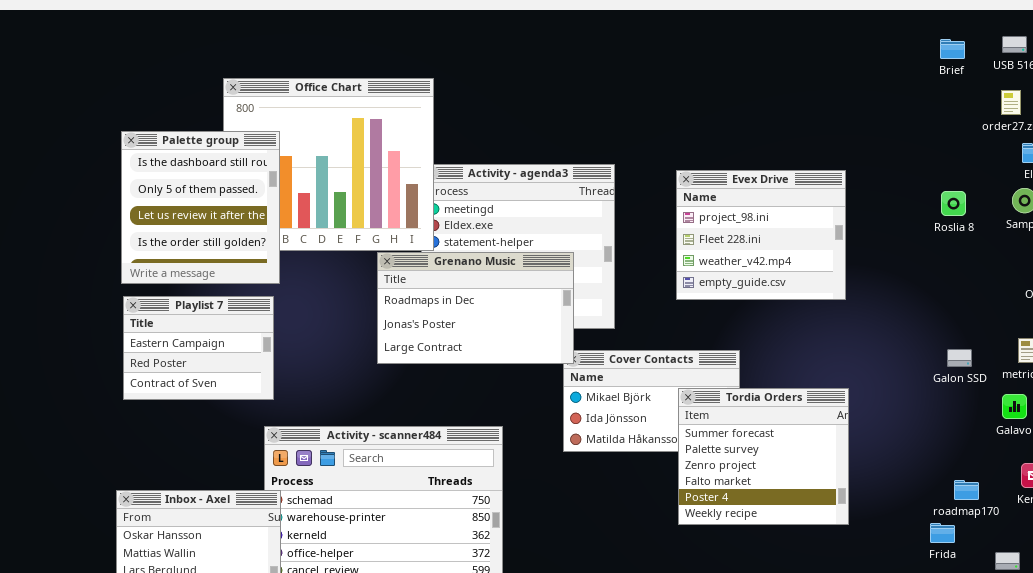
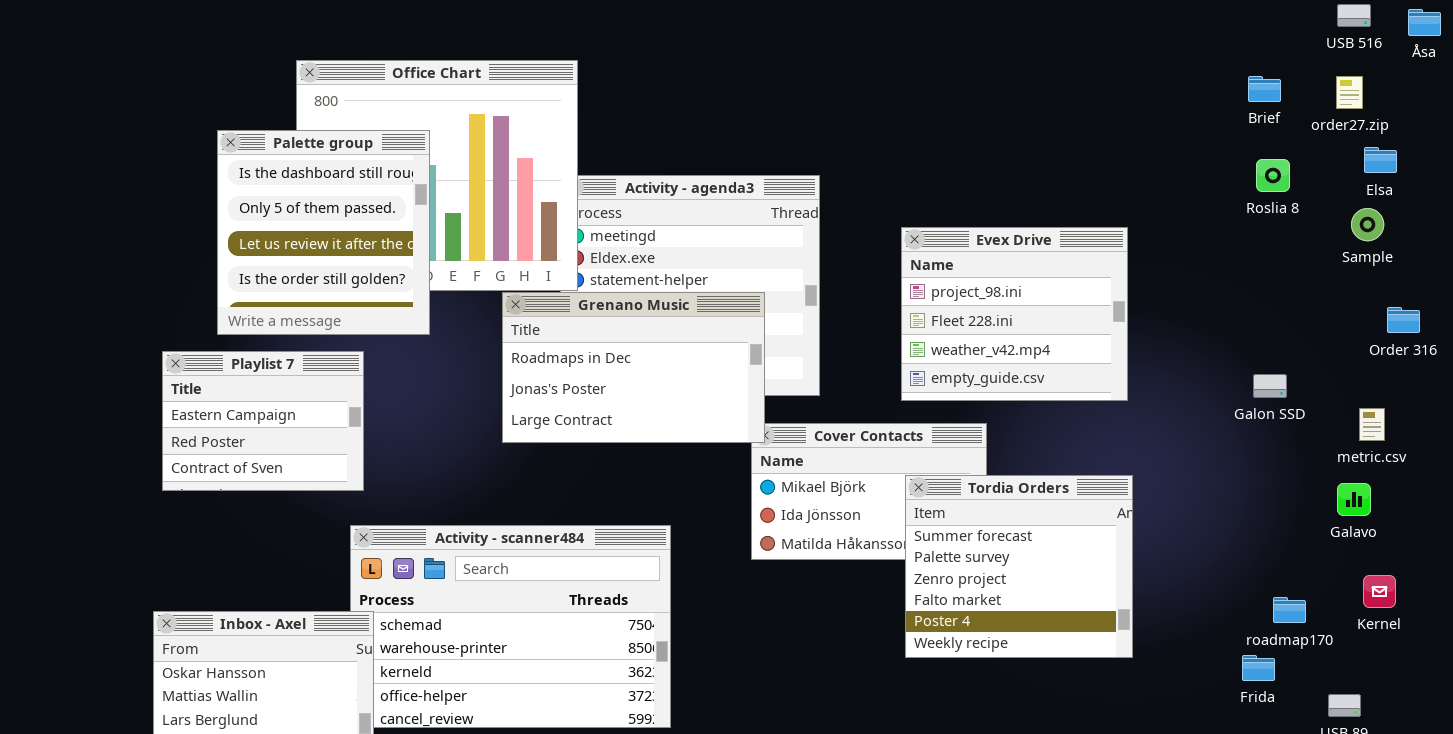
Brief: [940,39,965,59] -> [1248,76,1281,102], moved
Palette group: [121,131,280,284] -> [217,130,430,335], moved
Evex Drive: [676,170,846,300] -> [901,227,1128,401], moved
Roslia 8: [941,191,966,216] -> [1256,159,1290,192], moved
Galon SSD: [947,349,972,367] -> [1253,374,1287,398], moved

